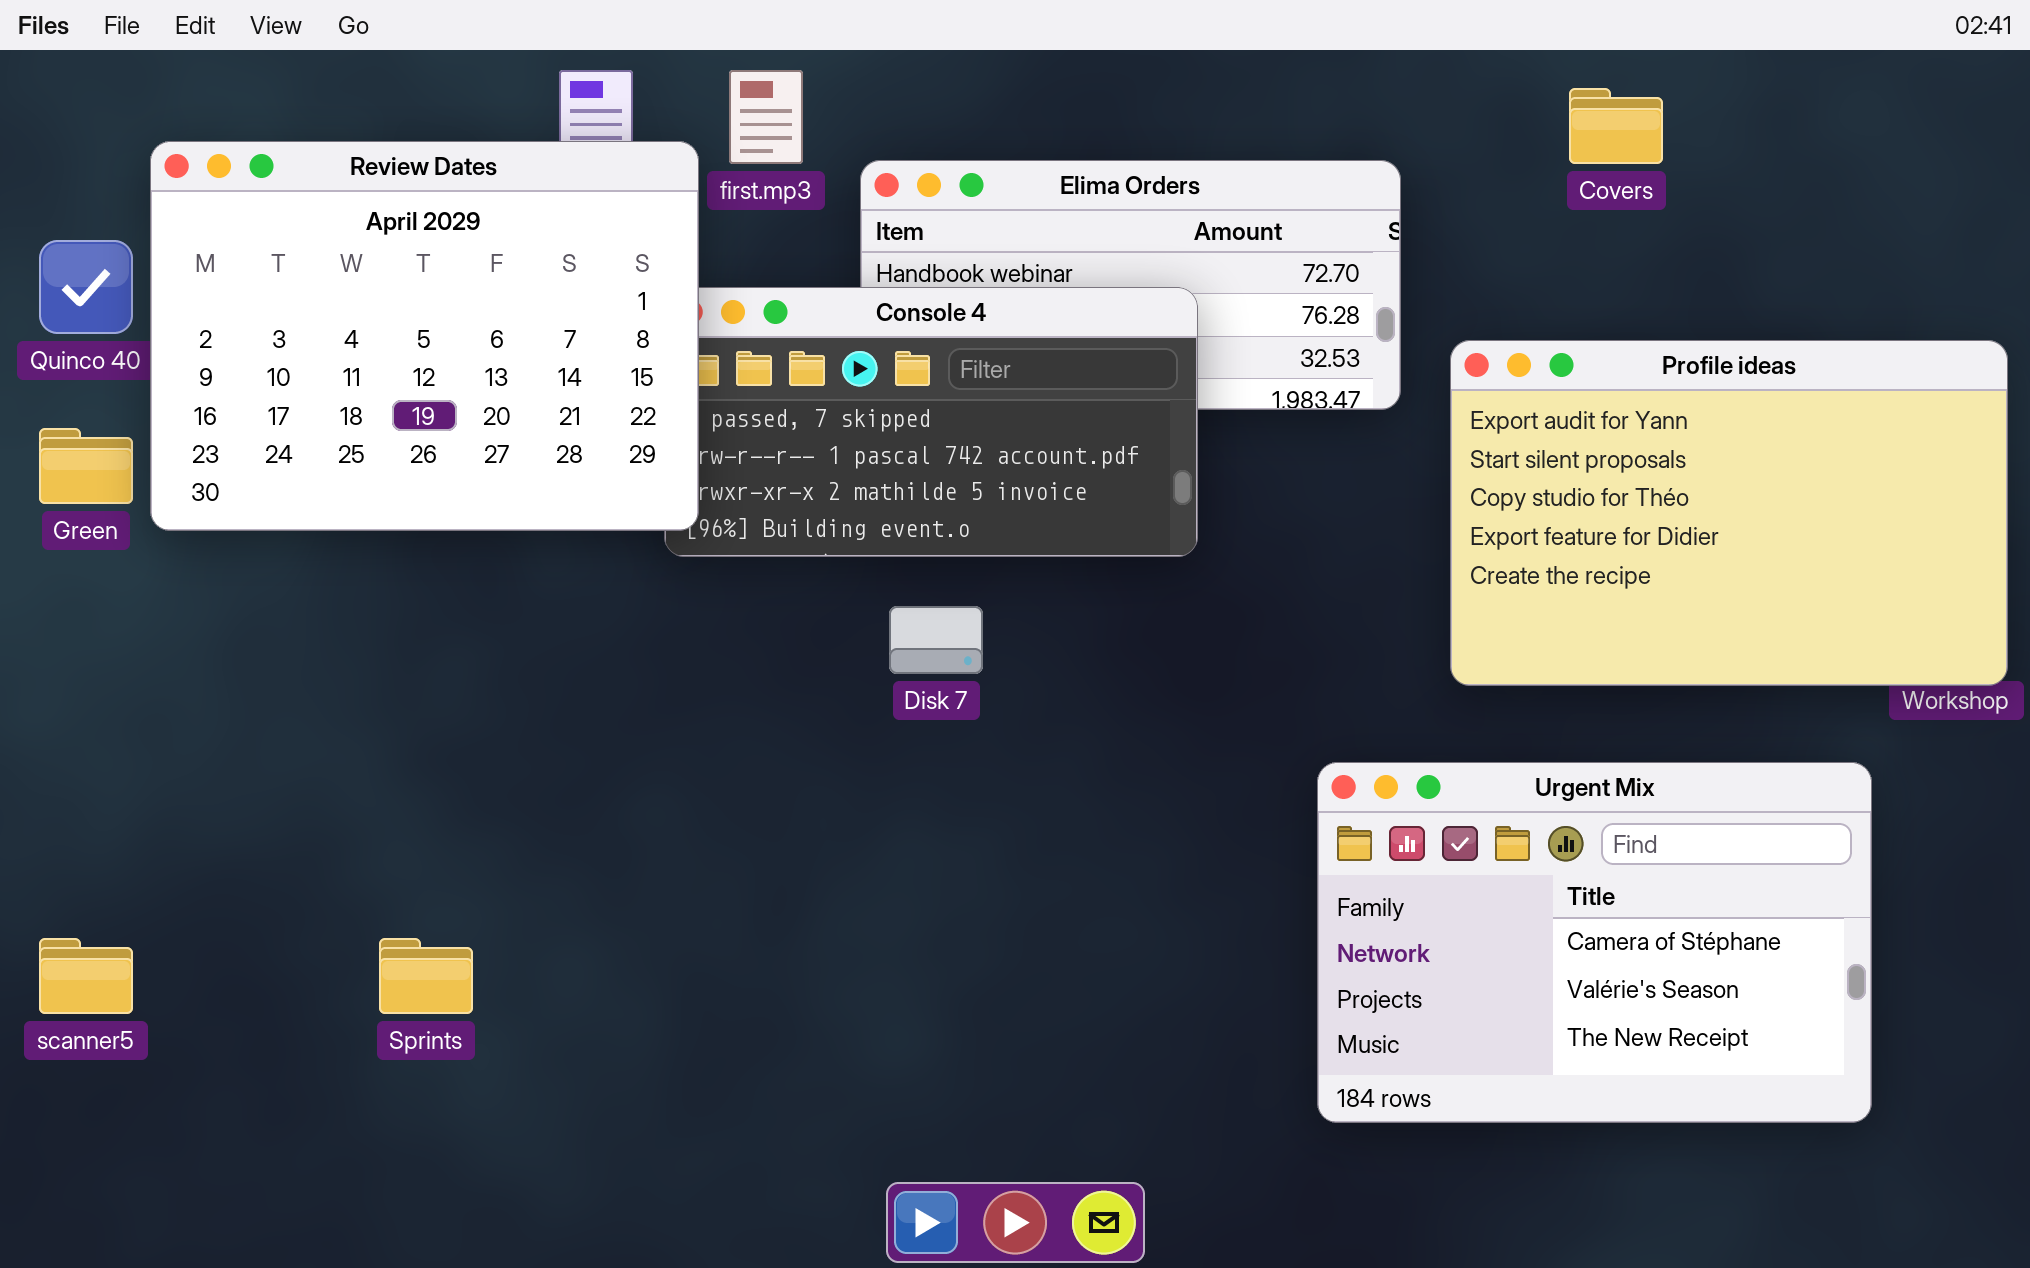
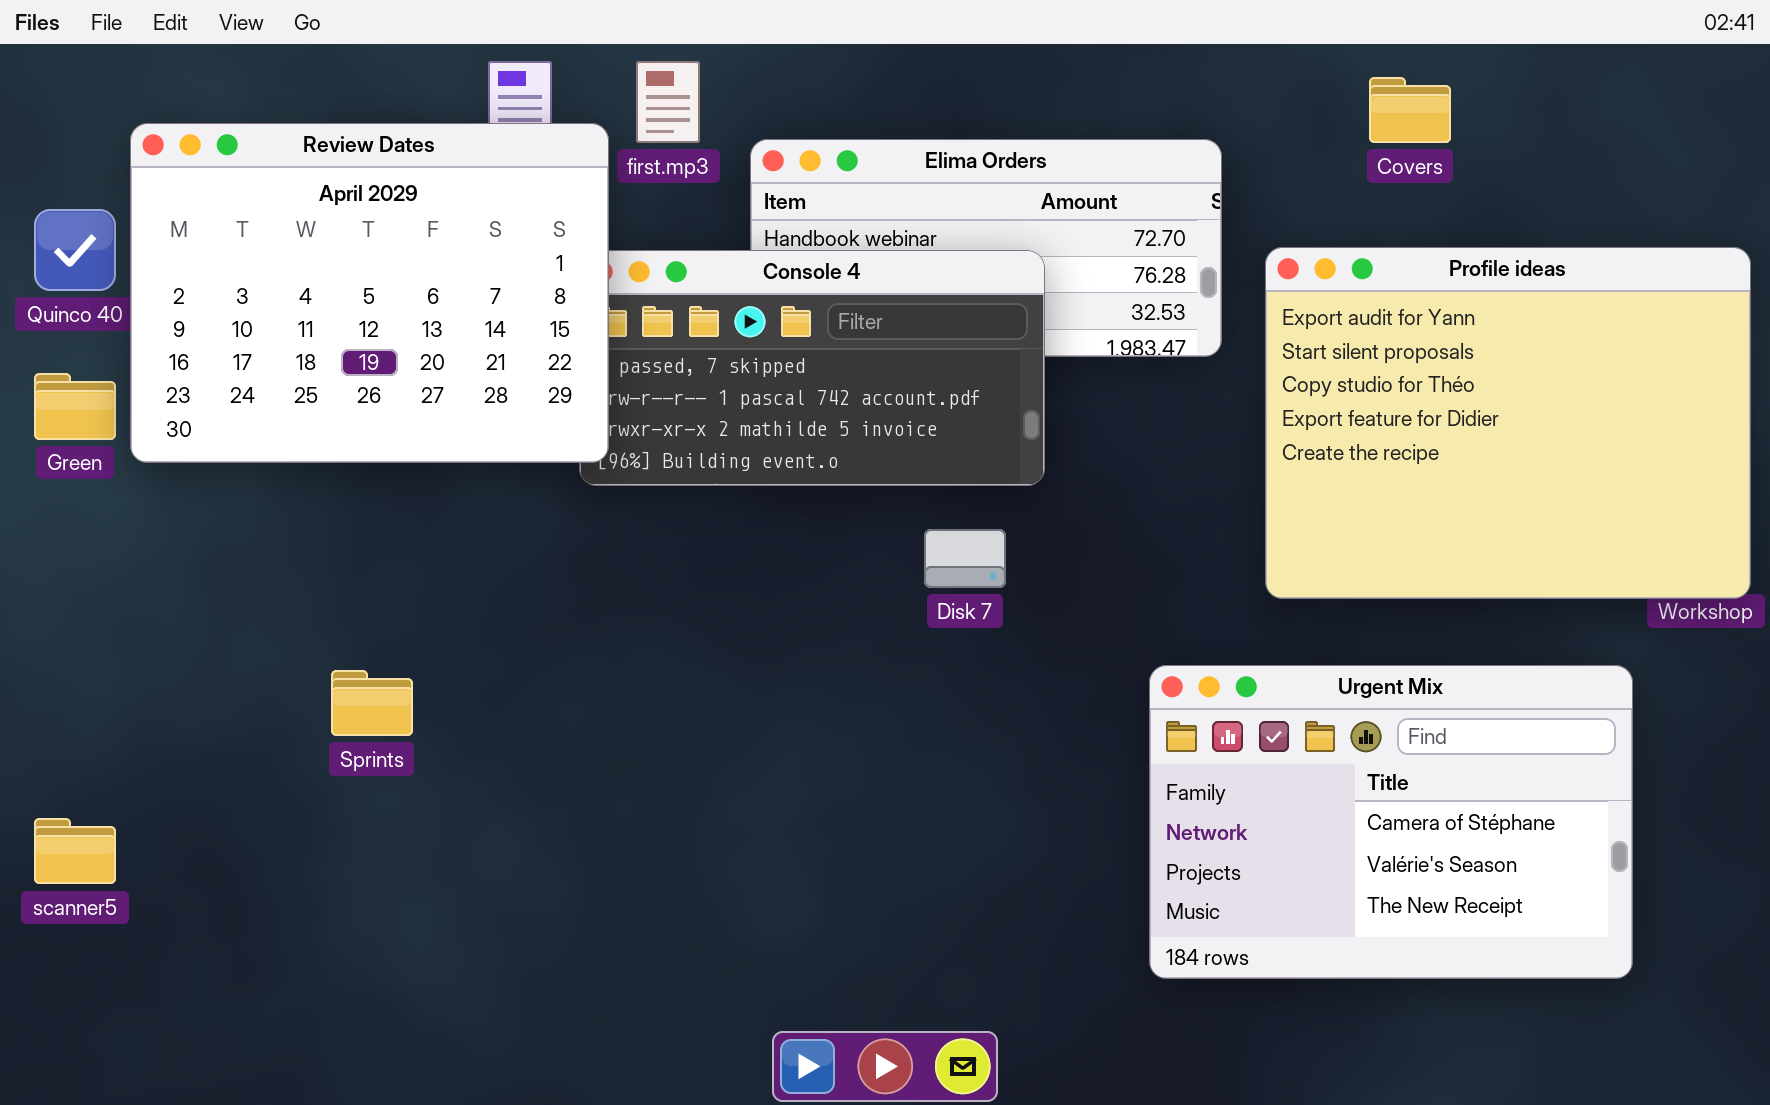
Profile ideas: [1450,340,2008,686] -> [1265,247,1751,599], resized
Disk 7: [889,606,983,674] -> [924,529,1006,588], moved
Sprints: [379,938,473,1014] -> [331,670,413,736], moved

